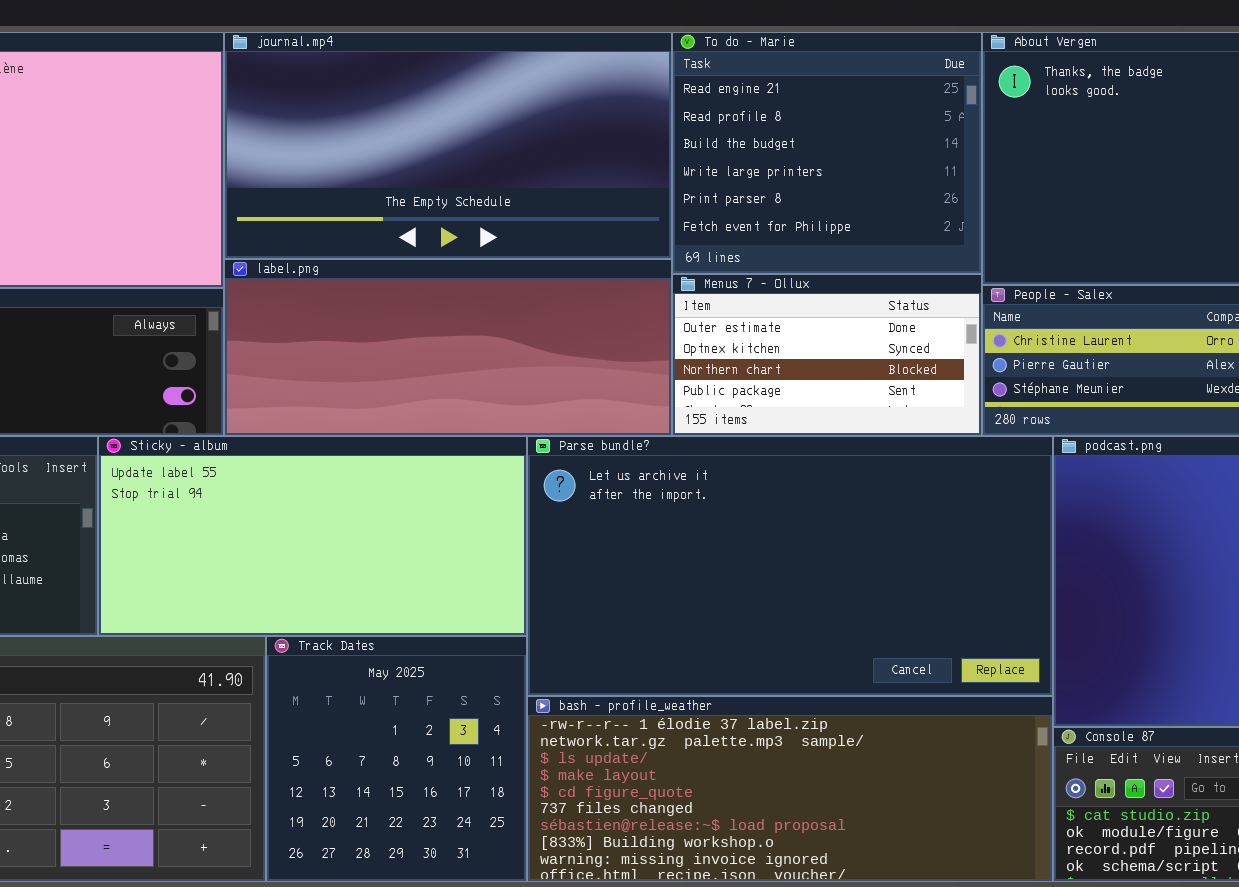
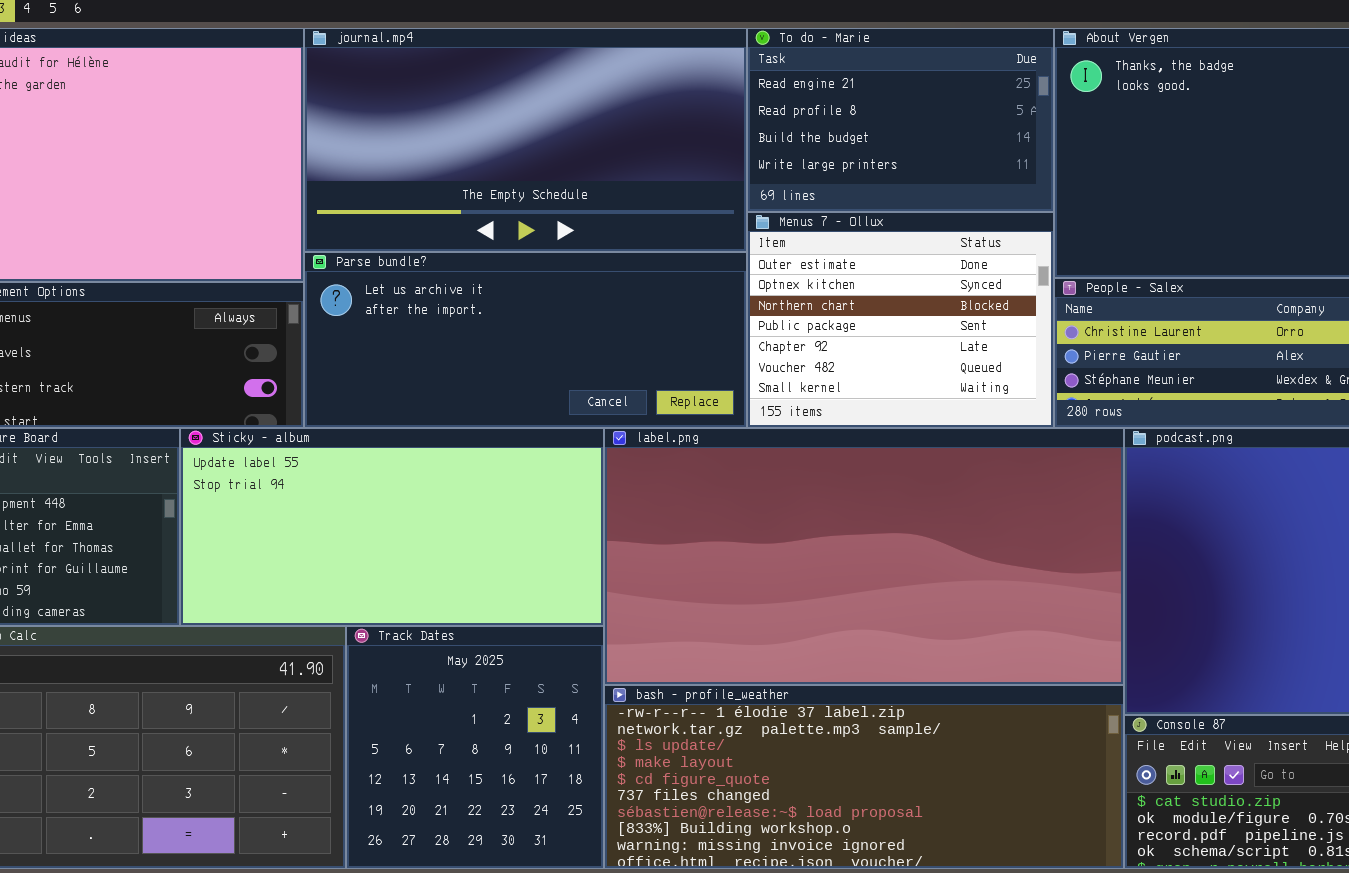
To do - Marie: [672,32,982,274] -> [747,28,1054,212], resized
label.png: [224,259,672,436] -> [604,428,1124,685], moved, resized
Menus 7 - Ollux: [672,274,982,436] -> [747,212,1054,428], resized
Parse bundle?: [527,436,1053,696] -> [304,252,747,428], moved, resized

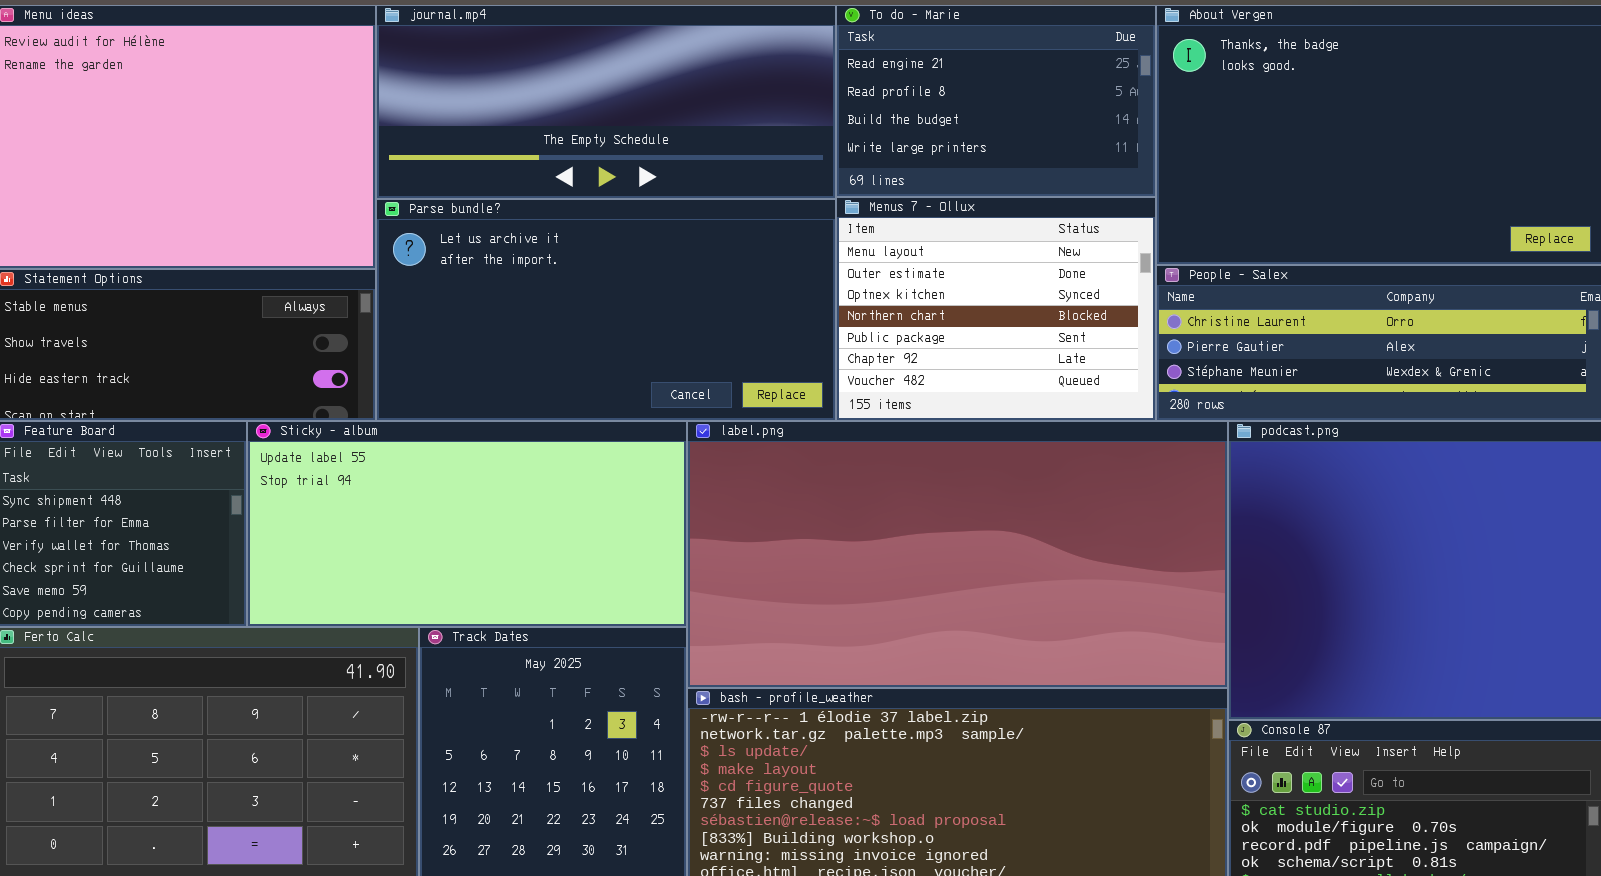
journal.mp4: [304,28,747,252] -> [376,5,836,199], resized
Menus 7 - Ollux: [747,212,1054,428] -> [836,197,1156,421], scrolled up 1 row
Parse bundle?: [304,252,747,428] -> [376,199,836,421], resized

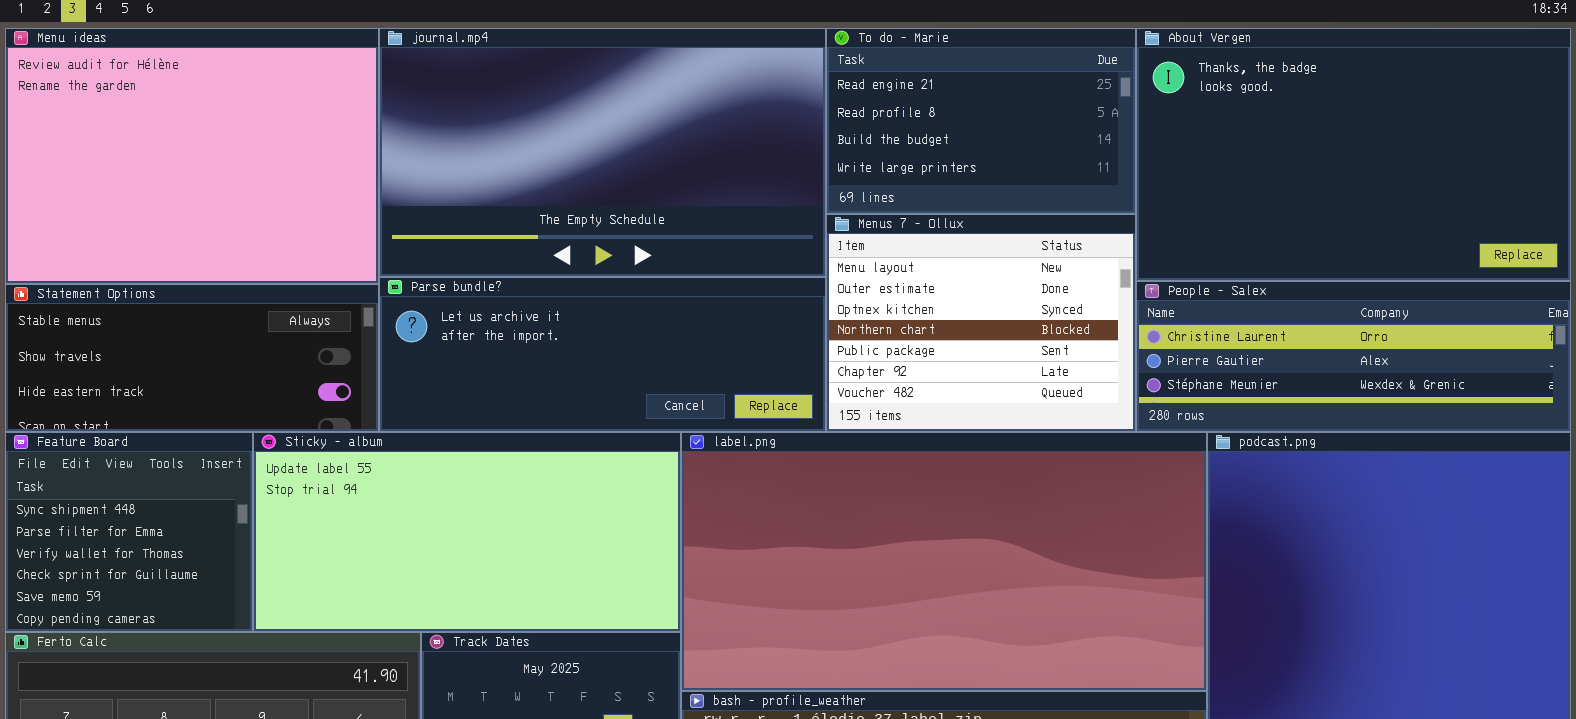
journal.mp4: [376,5,836,199] -> [379,28,826,277], resized
Parse bundle?: [376,199,836,421] -> [379,277,826,432], resized

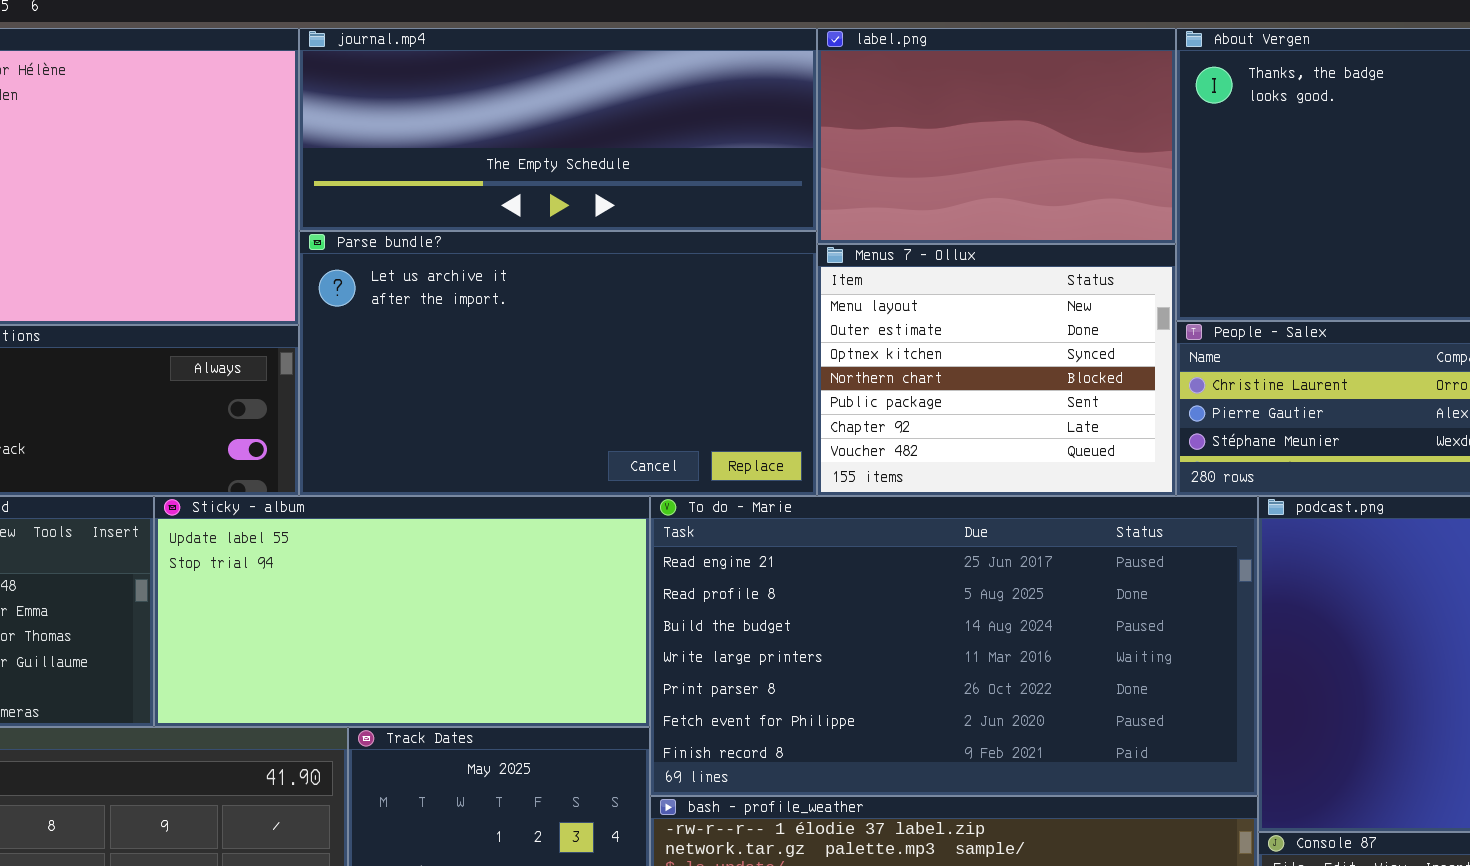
journal.mp4: [379,28,826,277] -> [299,28,817,231], resized
To do - Marie: [826,28,1136,214] -> [650,496,1258,796], moved, resized
Parse bundle?: [379,277,826,432] -> [299,231,817,496], resized
label.png: [681,432,1207,691] -> [817,28,1176,244], moved, resized

